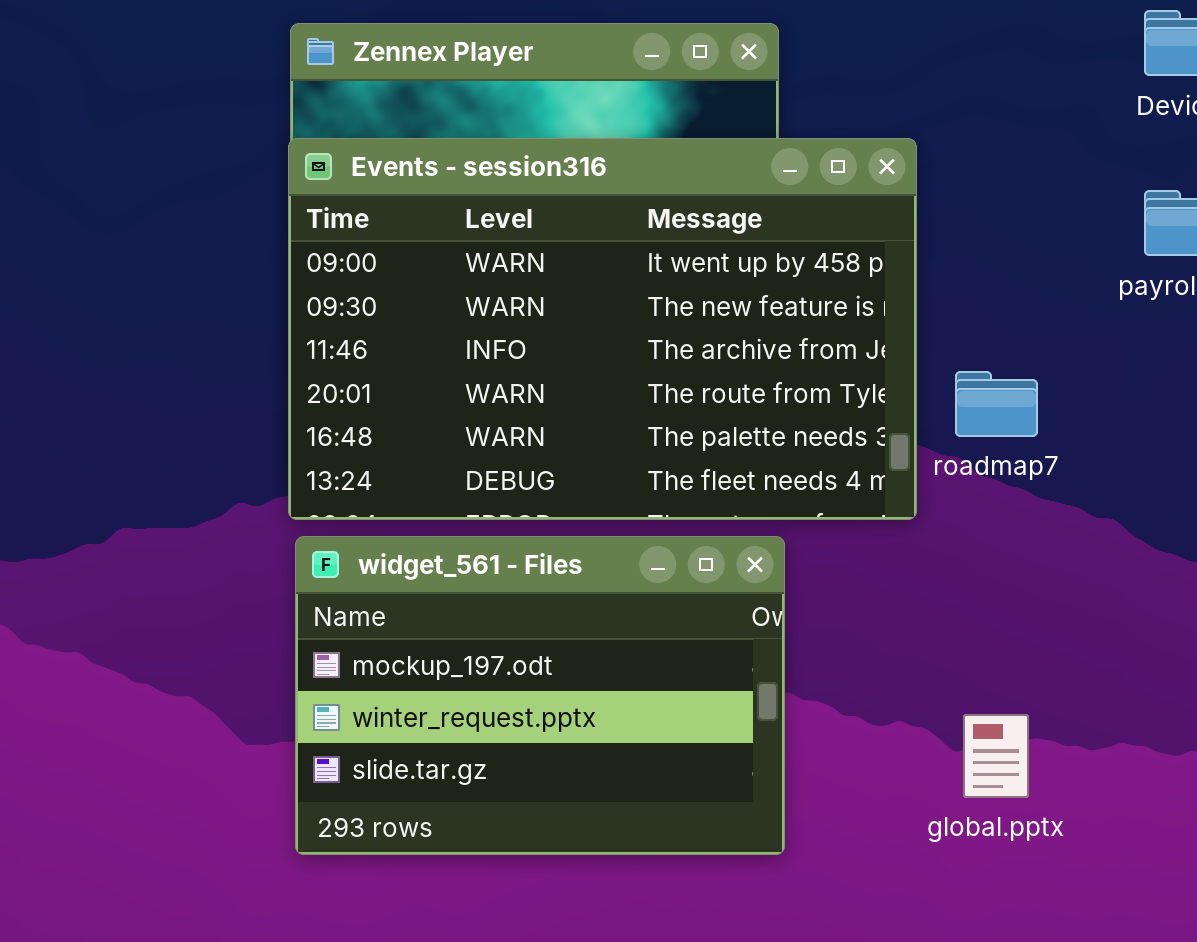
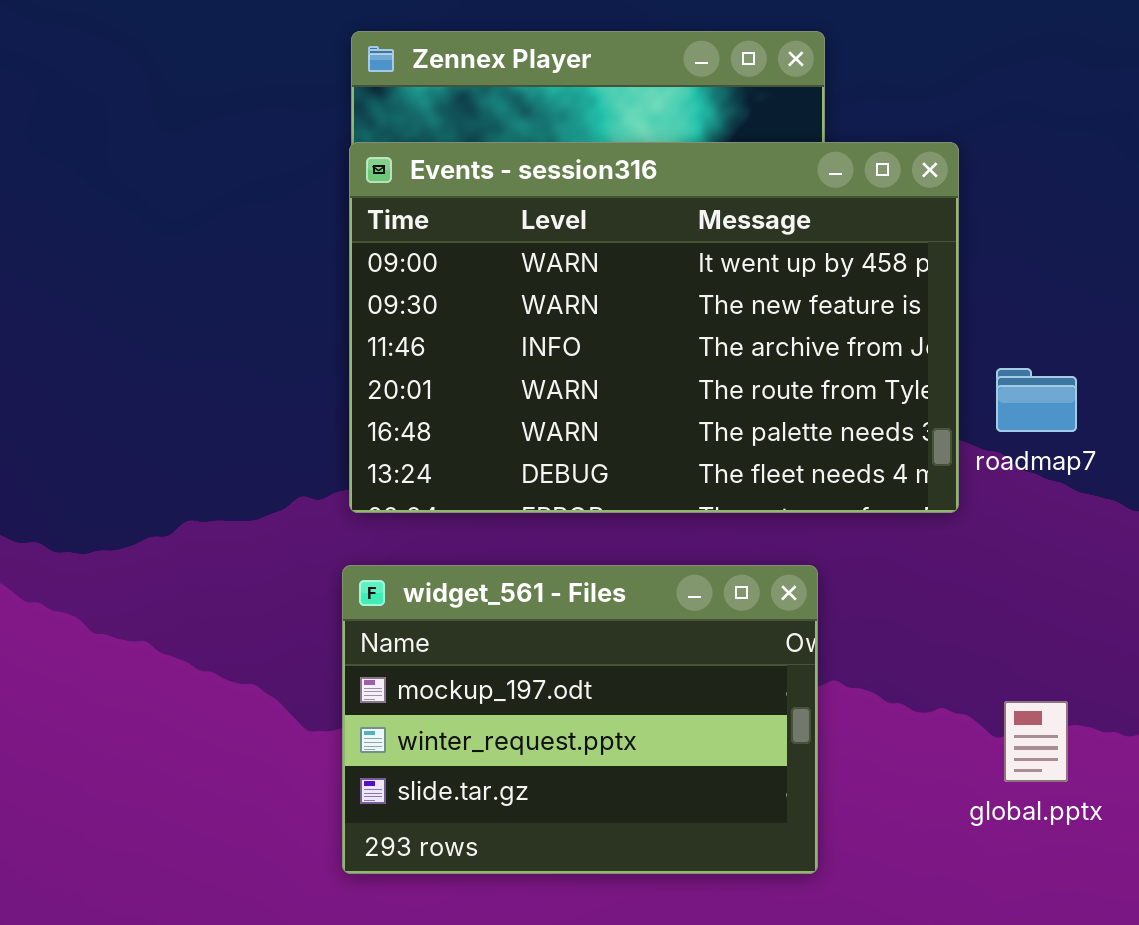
widget_561 - Files: [295,536,785,855] -> [342,565,818,874], moved

